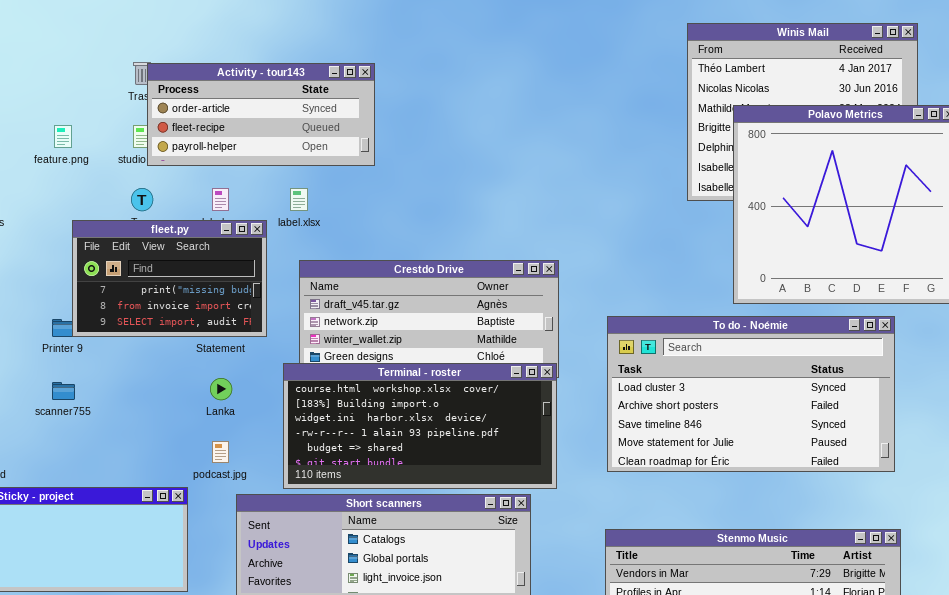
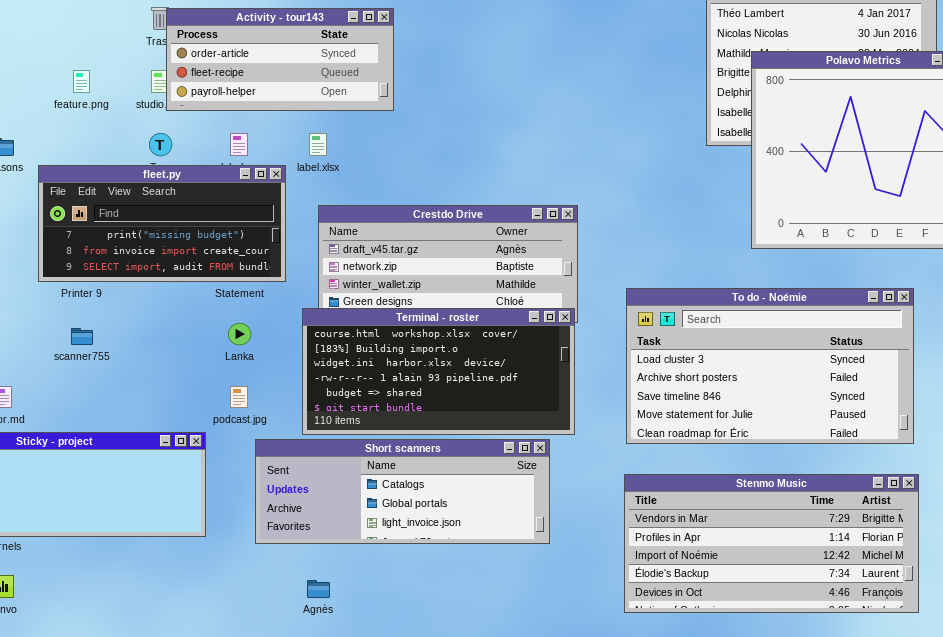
fleet.py: [72,220,267,337] -> [38,165,286,282], resized
To do - Noémie: [607,316,895,472] -> [626,288,914,444], moved

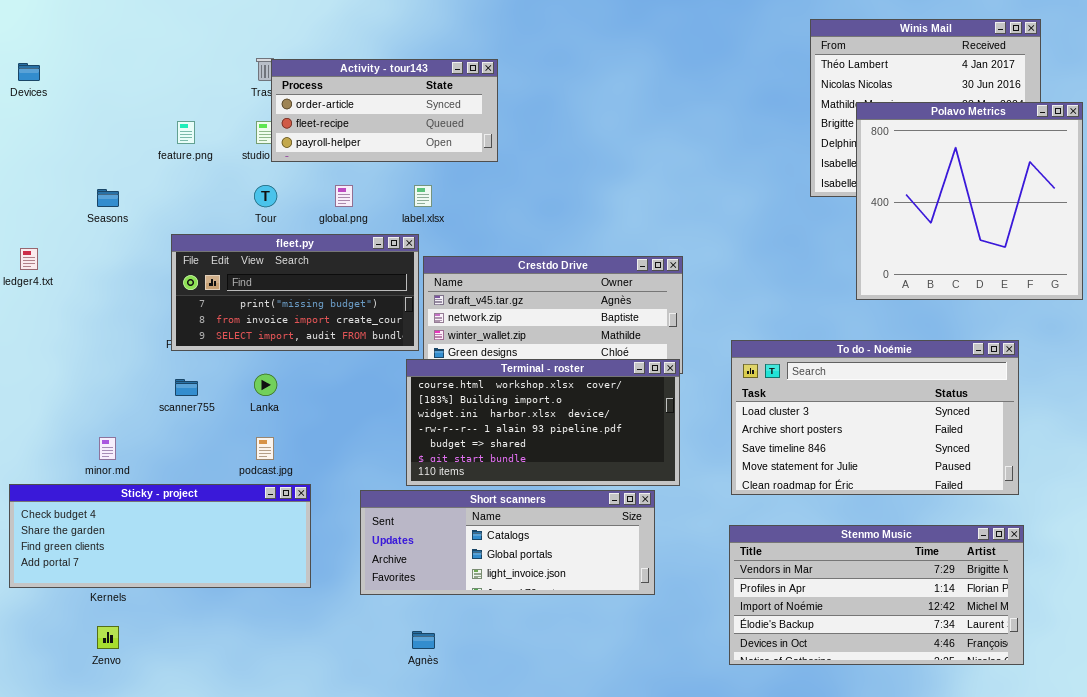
fleet.py: [38,165,286,282] -> [171,234,419,351], moved
Lanka: [228,323,251,345] -> [254,374,277,396], moved
podcast.jpg: [230,386,248,408] -> [256,437,274,460], moved

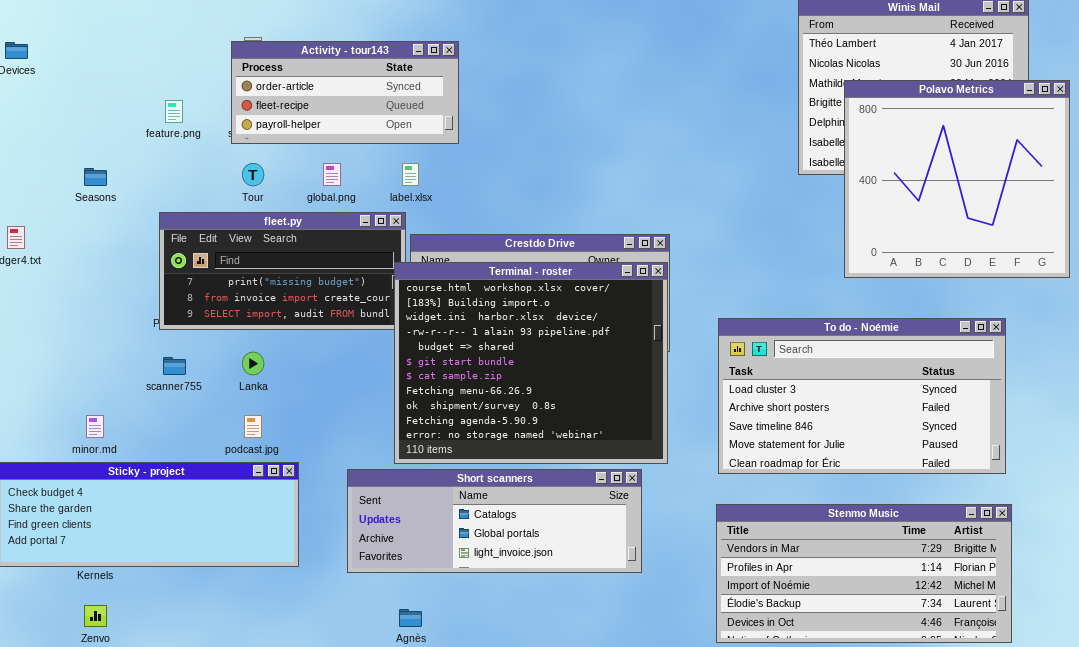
Activity - tour143: [271,59,498,162] -> [231,41,459,144], moved
Terminal - roster: [406,359,680,486] -> [394,262,668,464], resized

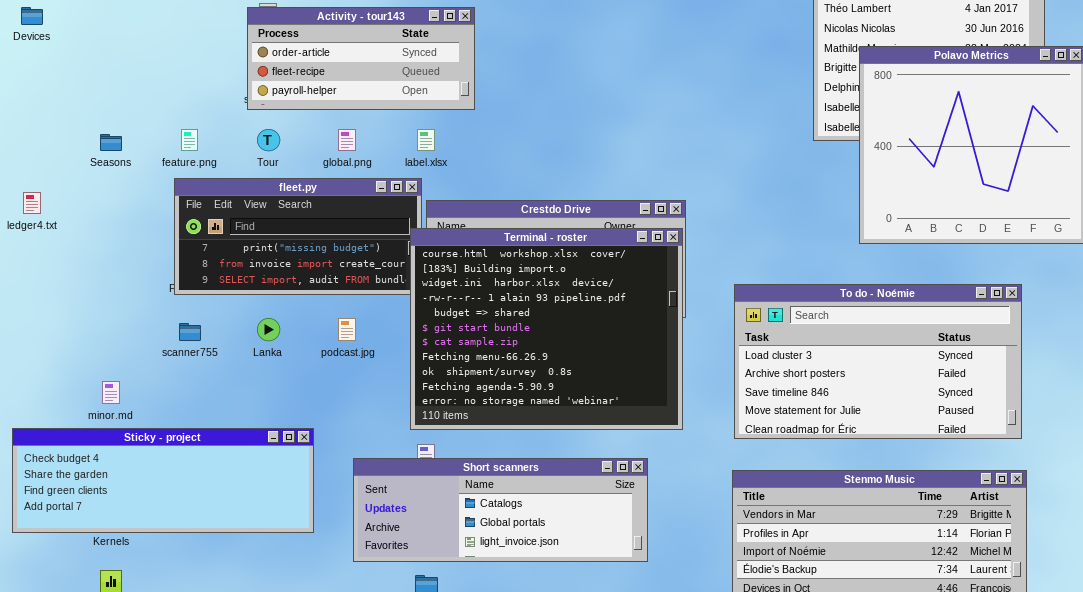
feature.png: [165,100,183,123] -> [181,129,198,151], moved
podcast.jpg: [244,415,262,438] -> [338,318,356,341], moved
Short scanners: [347,469,642,573] -> [353,458,648,562], moved

